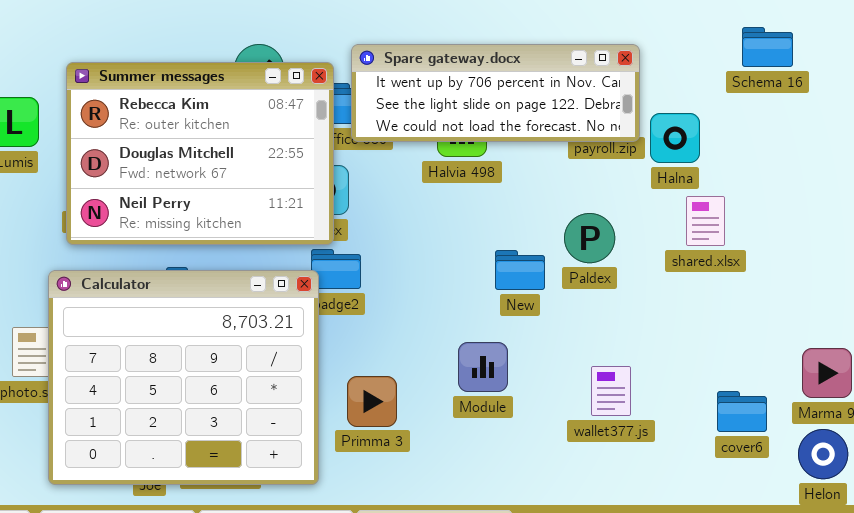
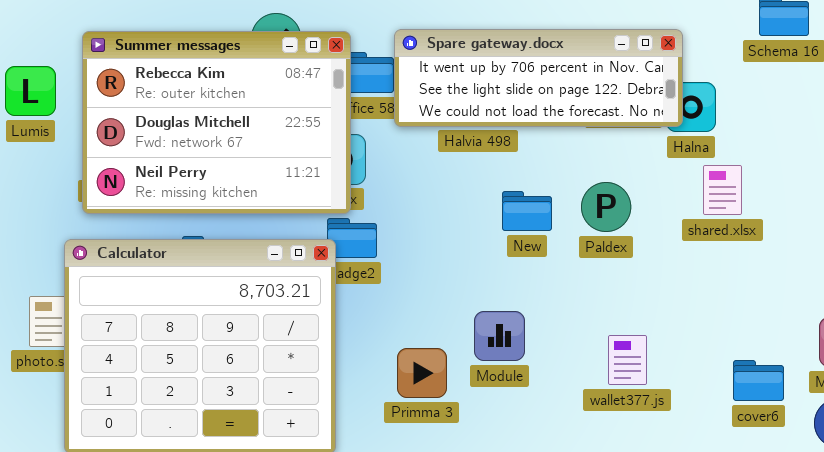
Spare gateway.docx: [351,44,640,142] -> [394,29,683,127], moved
New: [495,250,545,290] -> [502,191,552,231], moved
Primma 3: [347,376,397,427] -> [397,348,447,398], moved

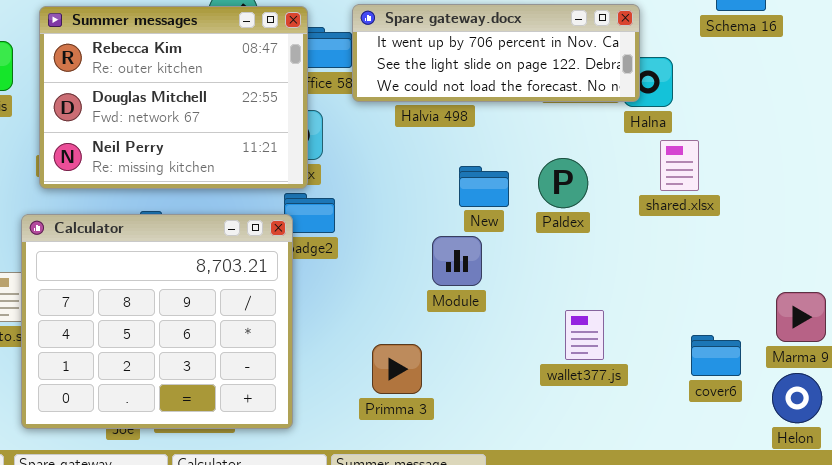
Module: [474,311,525,361] -> [432,236,482,286], moved
Primma 3: [397,348,447,398] -> [372,344,422,394], moved

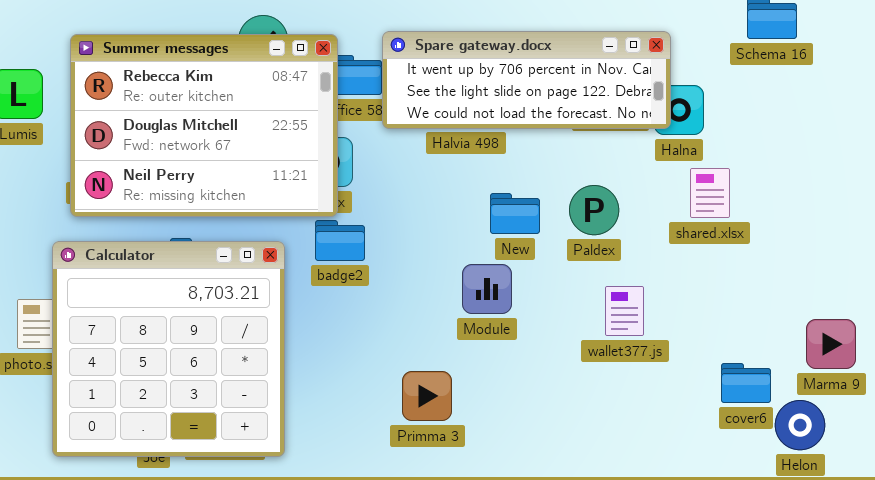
Calculator: [21,214,293,429] -> [52,241,285,457], resized
wallet377.js: [565,310,604,360] -> [605,286,644,336], moved
Helon: [772,373,822,423] -> [775,400,825,450], moved

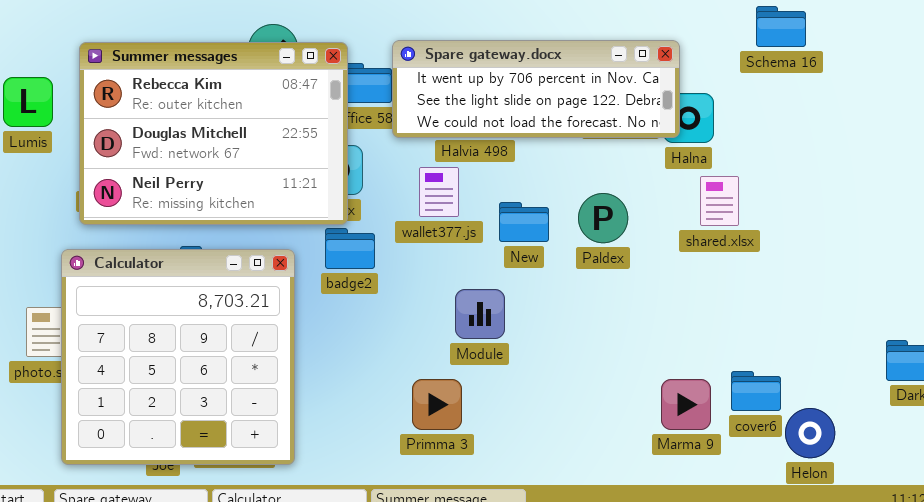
Module: [462,264,512,314] -> [455,289,505,339], moved
wallet377.js: [605,286,644,336] -> [419,167,459,217], moved
Marma 9: [806,319,856,369] -> [661,379,711,430], moved

